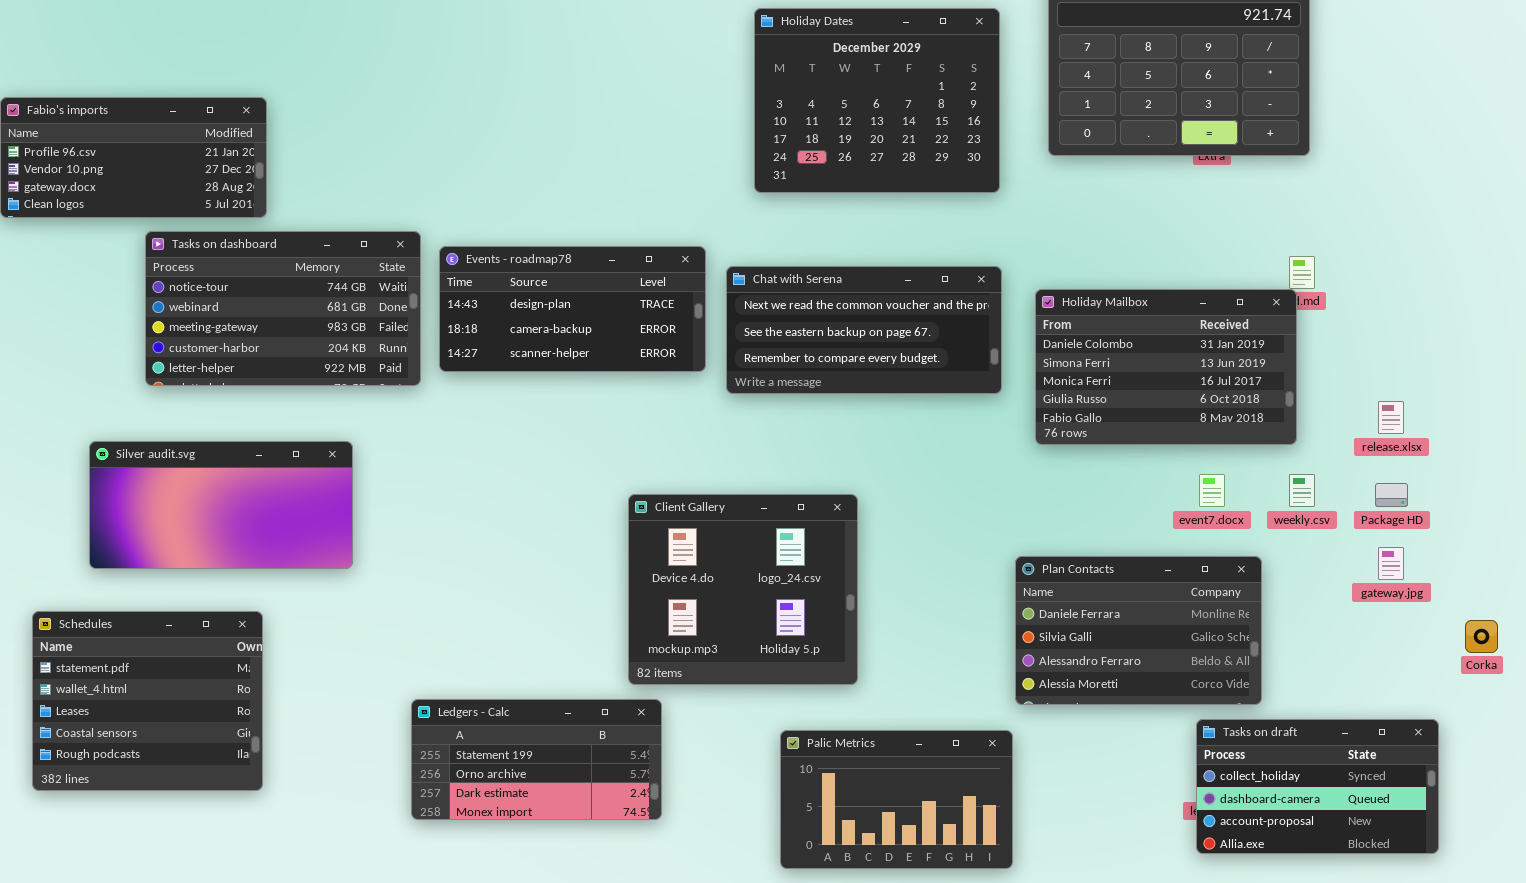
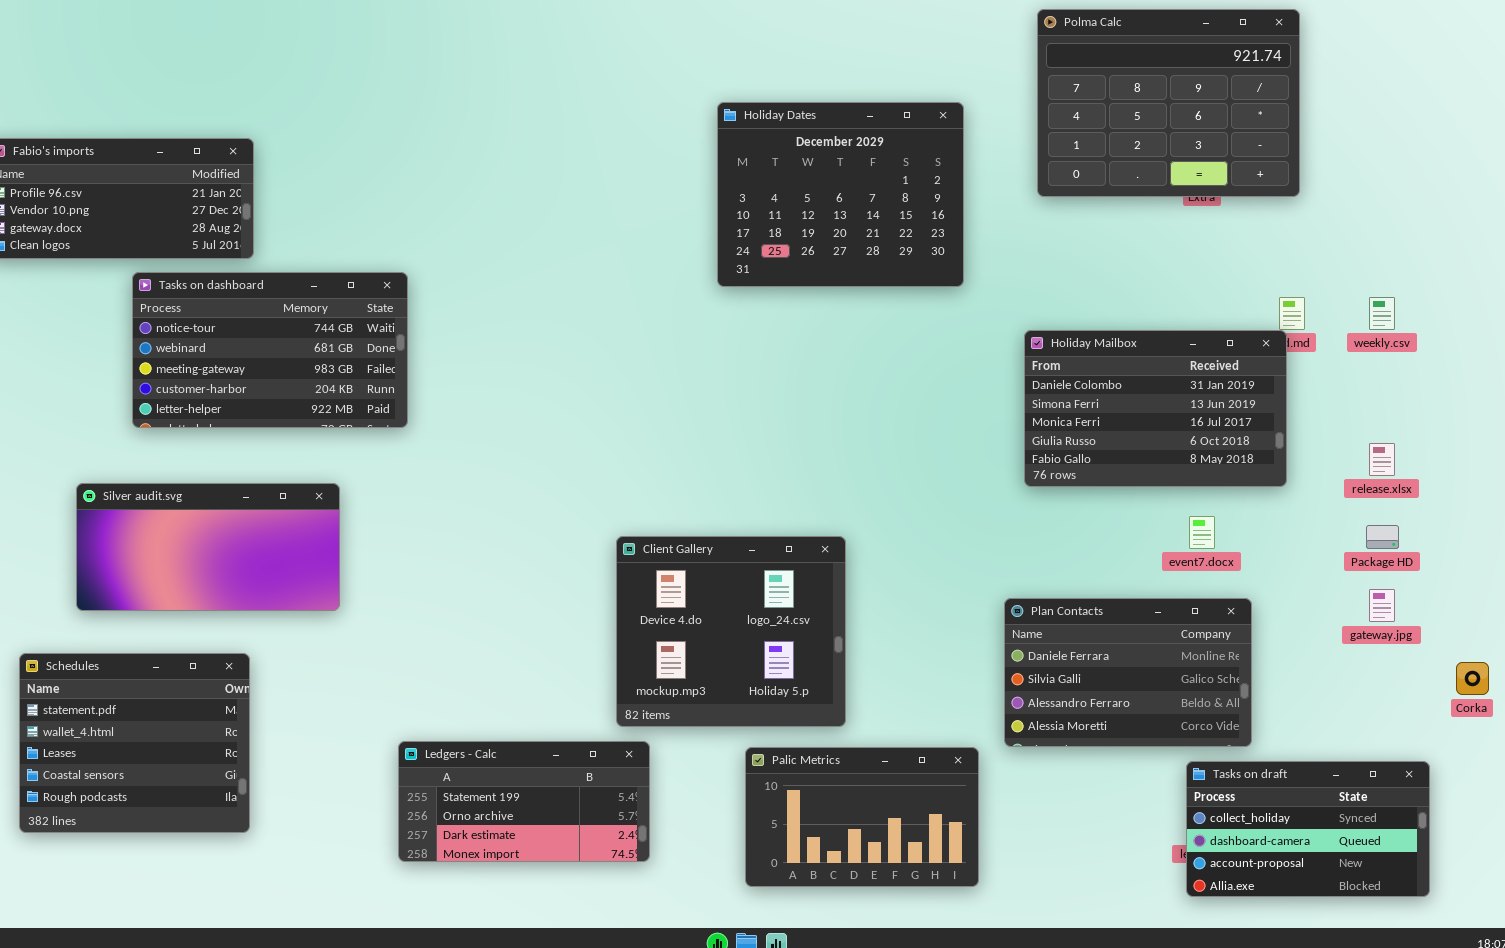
Holiday Dates: [754,8,1000,193] -> [717,102,964,287], moved
Events - roadmap78: [439,246,706,372] -> none, closed
Chat with Serena: [726,266,1002,394] -> none, closed
weekly.csv: [1289,474,1315,507] -> [1369,297,1395,330], moved
Palic Metrics: [780,730,1013,869] -> [745,747,979,887], moved

